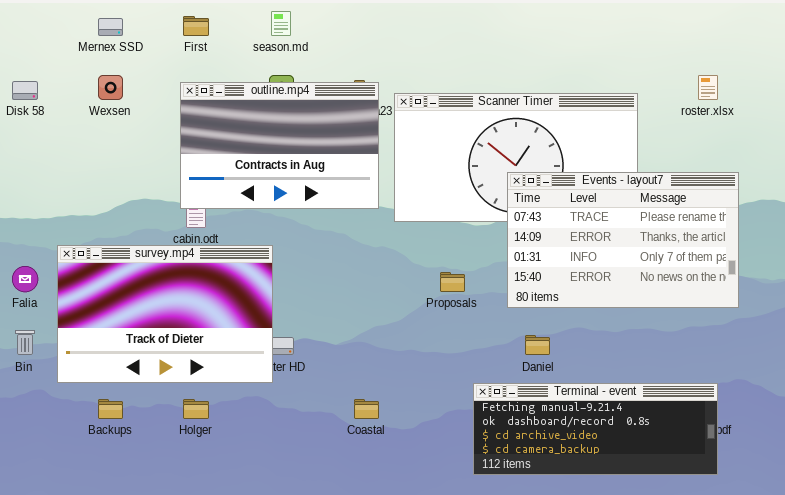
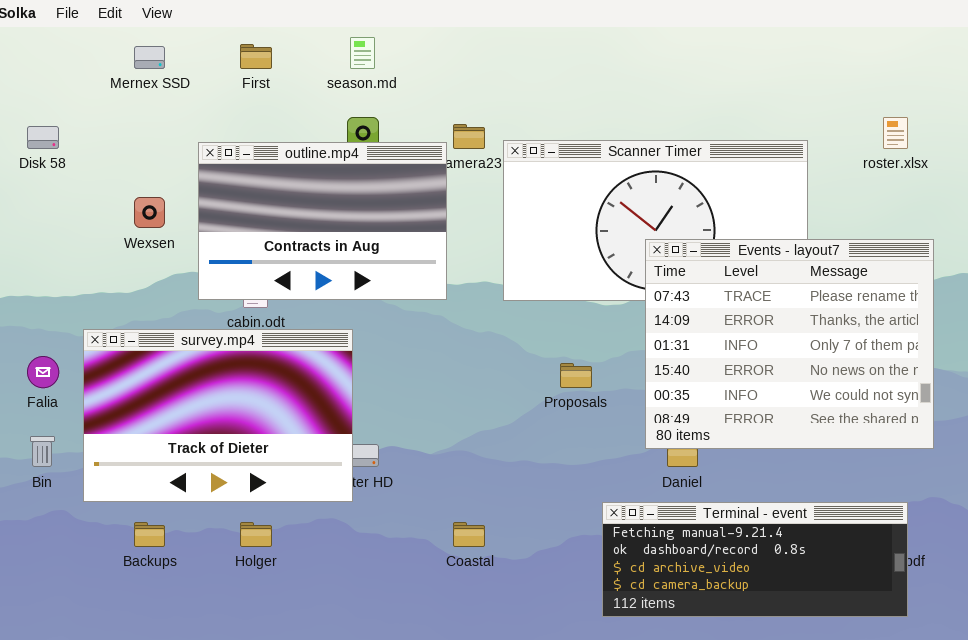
Wexsen: [98,75,123,100] -> [134,197,165,228], moved
outline.mp4: [180,82,379,209] -> [198,142,447,300], moved
Events - layout7: [507,172,739,308] -> [645,239,934,449], resized

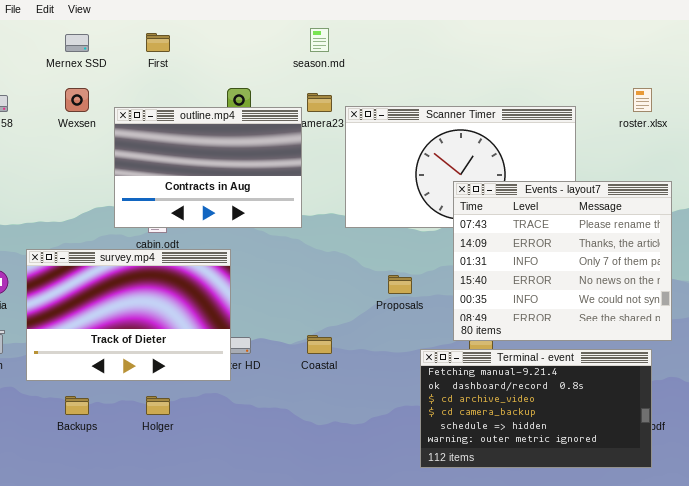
season.md: [350,37,375,69] -> [310,28,329,52], moved
Wexsen: [134,197,165,228] -> [65,88,89,112], moved
Terminal - event: [602,502,908,617] -> [420,349,652,468], resized
Coastal: [453,522,485,547] -> [307,335,332,354], moved

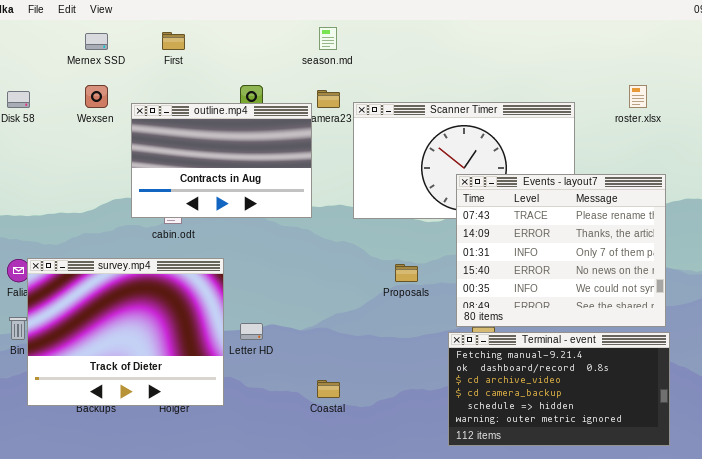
survey.mp4: [26,249,231,381] -> [27,258,224,406], moved, resized
Coastal: [307,335,332,354] -> [317,380,340,398], moved
Terminal - event: [420,349,652,468] -> [448,332,670,446], moved

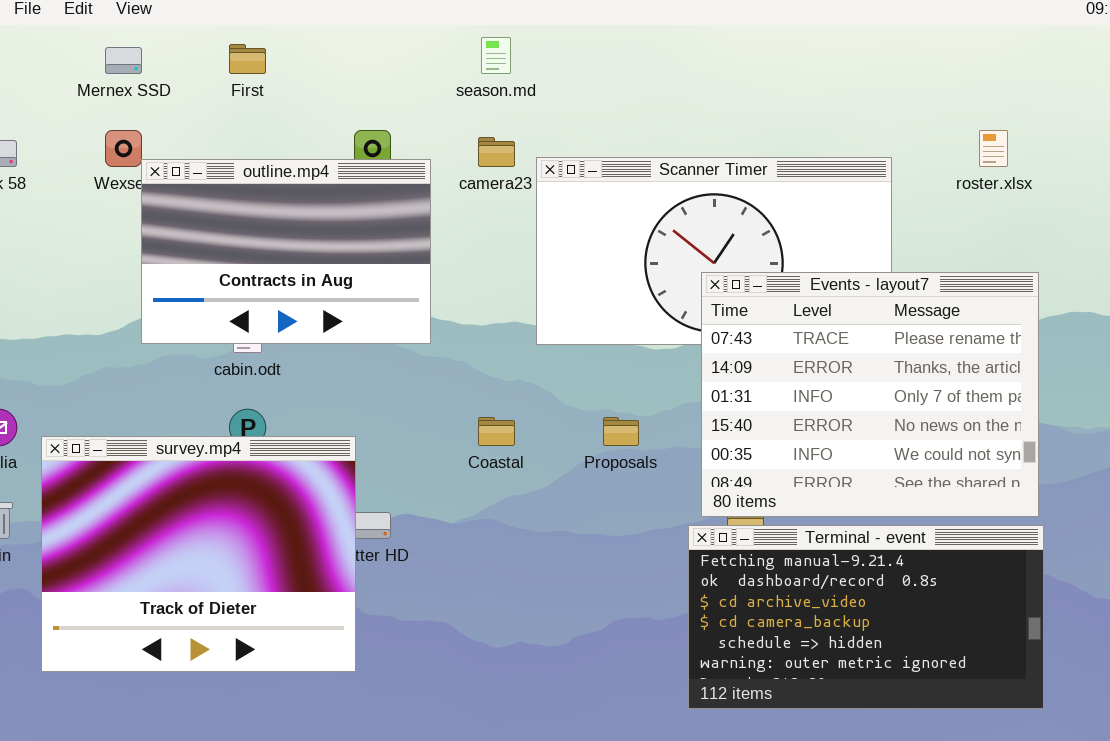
outline.mp4: [131,103,312,218] -> [141,159,431,344], moved
survey.mp4: [27,258,224,406] -> [41,436,356,672], moved
Coastal: [317,380,340,398] -> [478,417,515,446], moved

